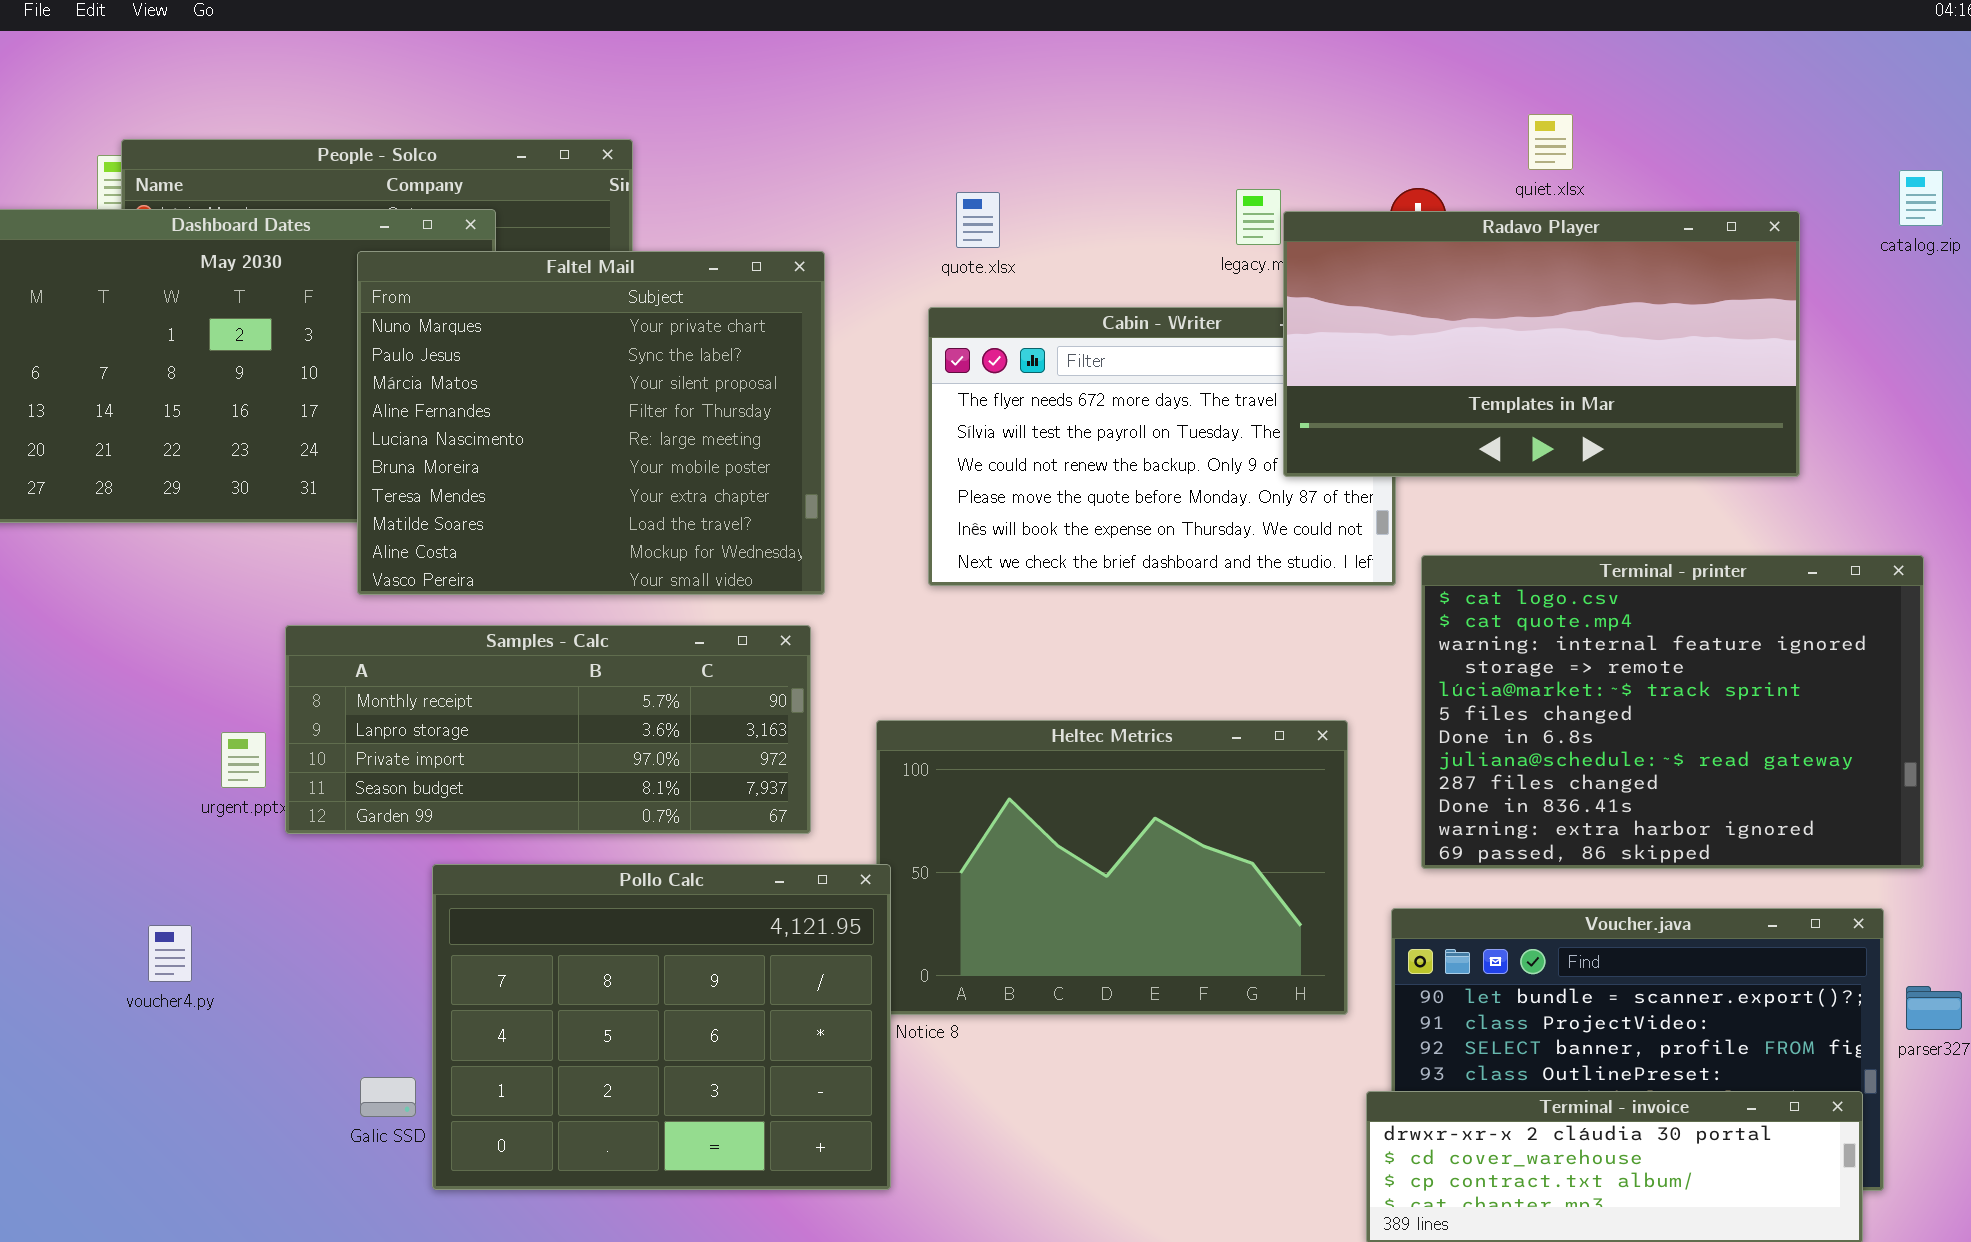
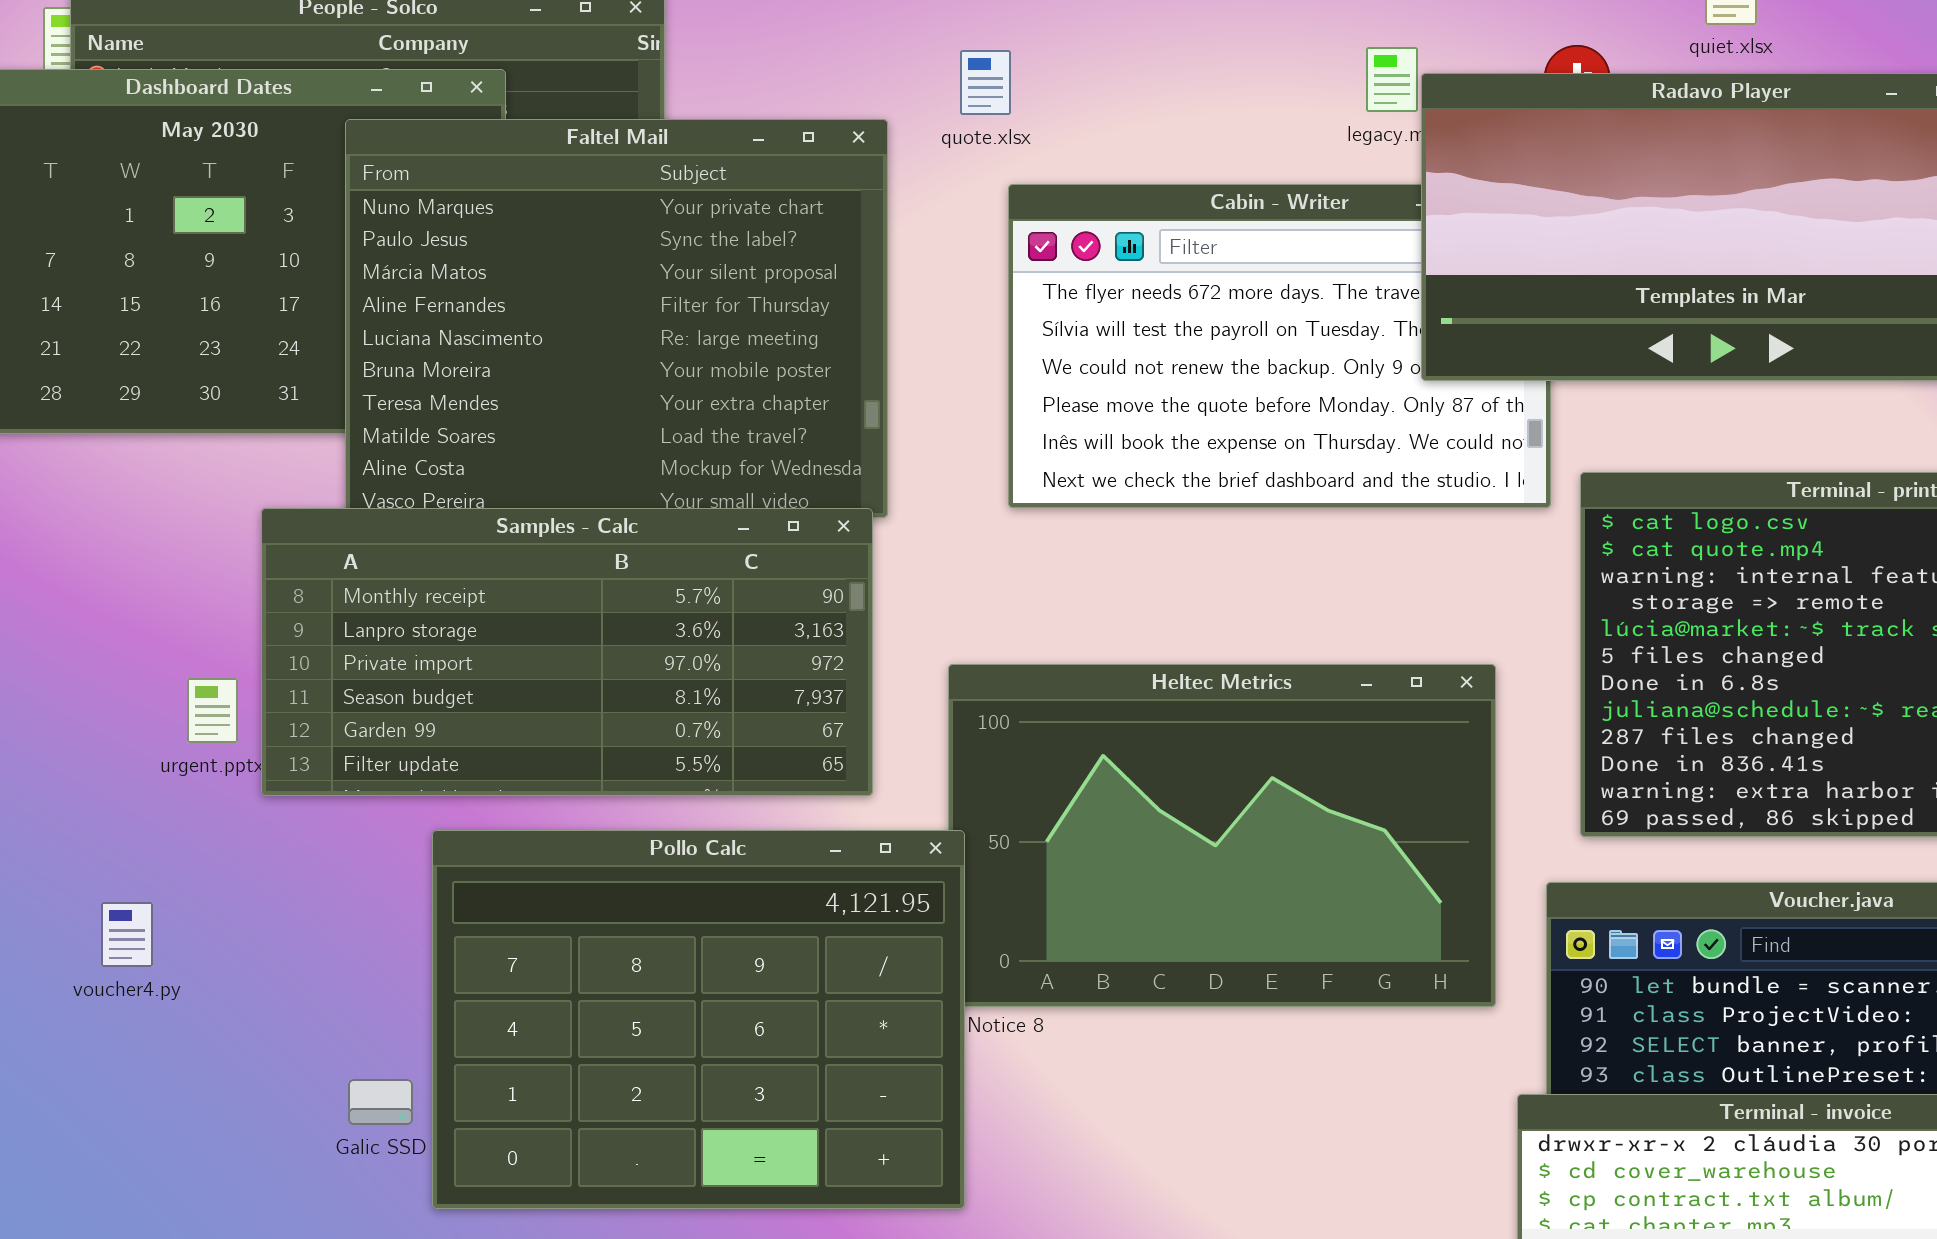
quote.xlsx: [956,192,1000,248] -> [960,50,1011,115], moved
Samples - Calc: [285,625,811,834] -> [261,508,873,796], resized

